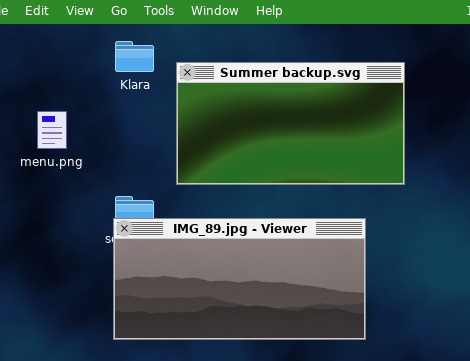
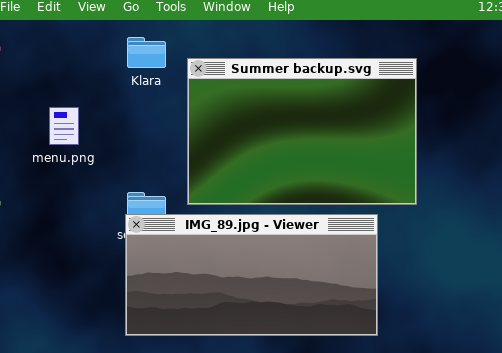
Summer backup.svg: [176,62,405,185] -> [187,58,417,205], resized

